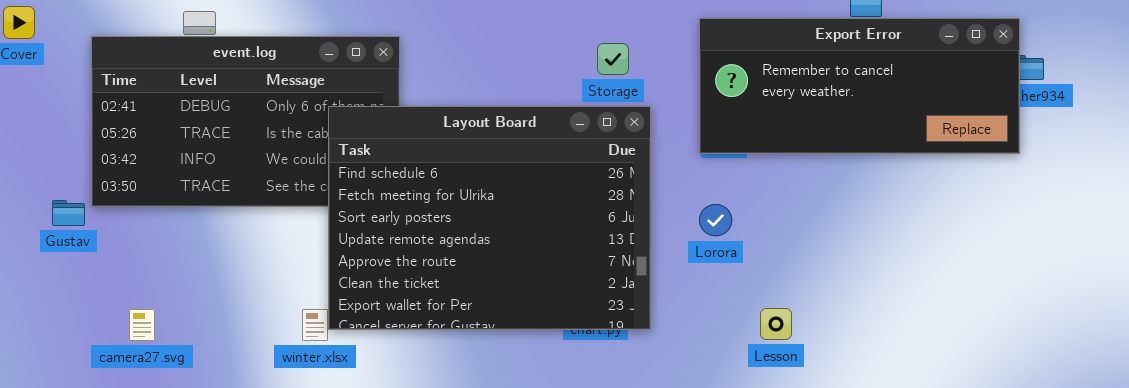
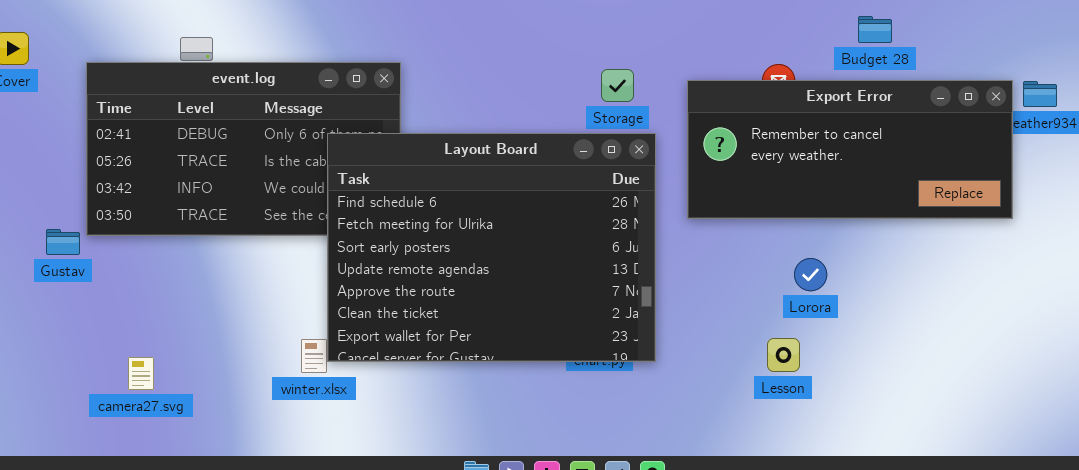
Export Error: [699,18,1020,154] -> [687,80,1013,219], moved
Lorora: [699,204,732,236] -> [794,258,827,291], moved
camera27.svg: [129,309,155,341] -> [128,357,154,390], moved

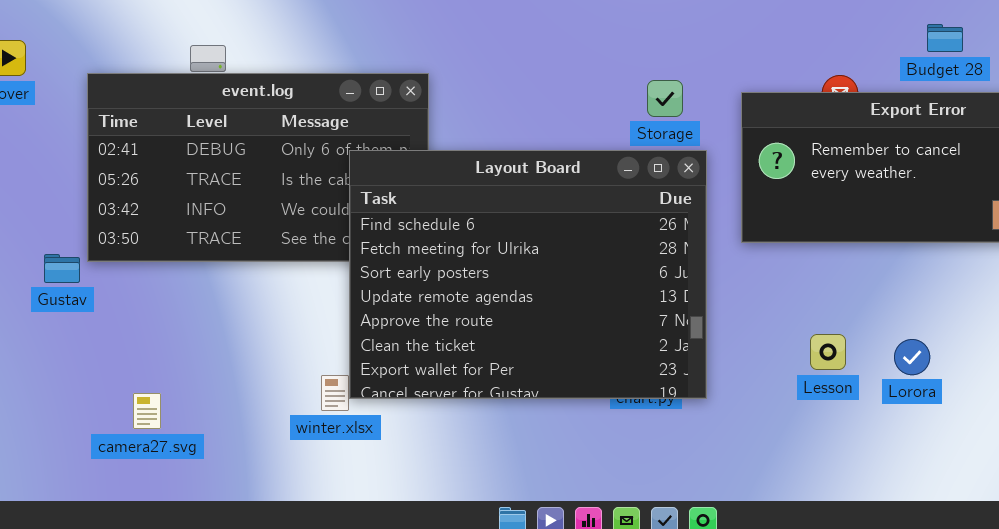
Lorora: [794,258,827,291] -> [894,339,930,375], moved
Lesson: [767,338,800,372] -> [810,334,846,370], moved

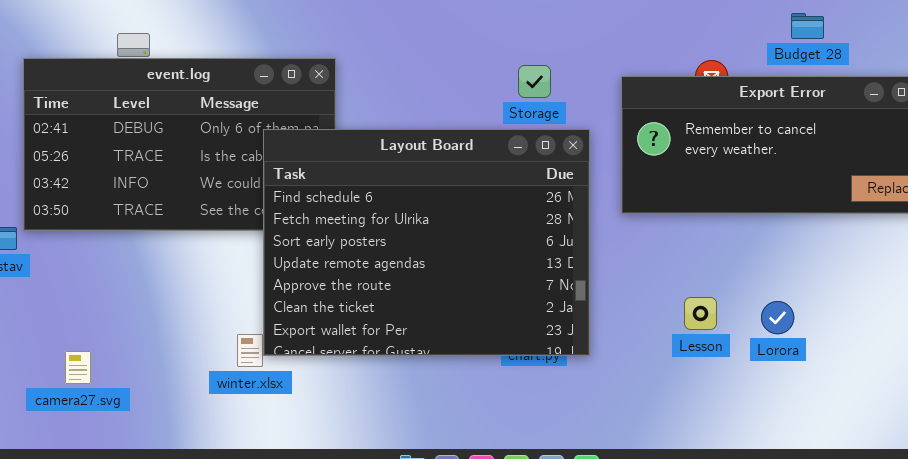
Storage: [647,80,683,117] -> [518,65,551,98], moved

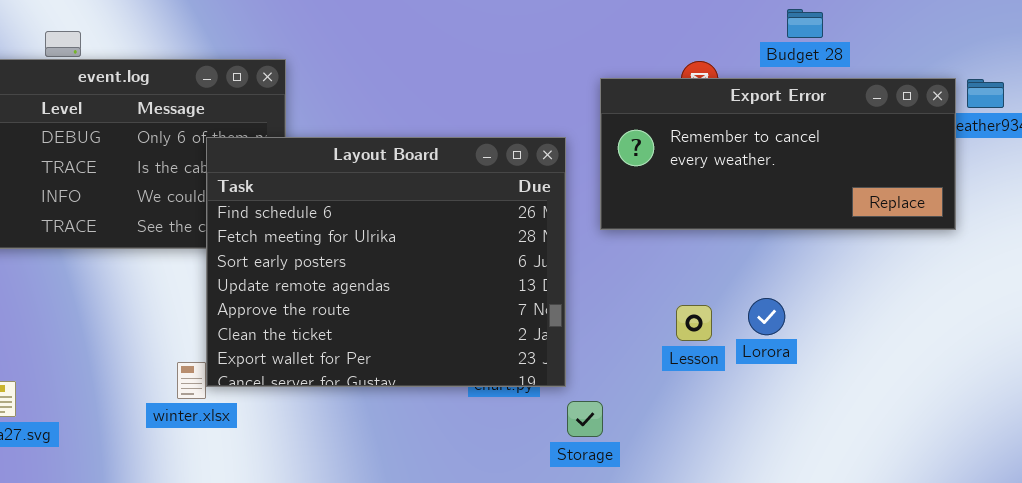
Storage: [518,65,551,98] -> [567,401,603,437], moved
Lesson: [684,297,717,330] -> [676,305,712,341], moved
Lorora: [761,301,794,334] -> [748,298,785,335], moved

